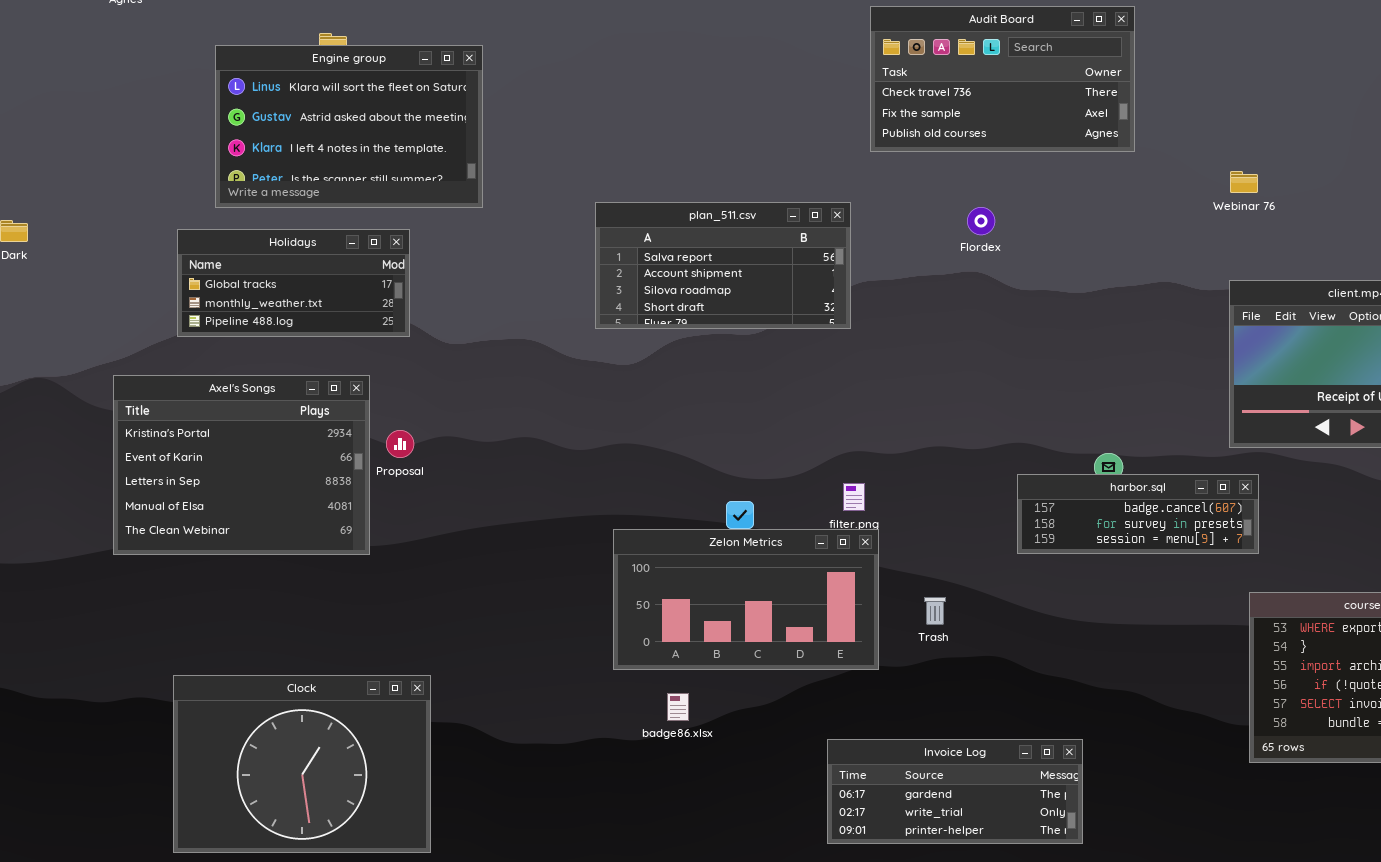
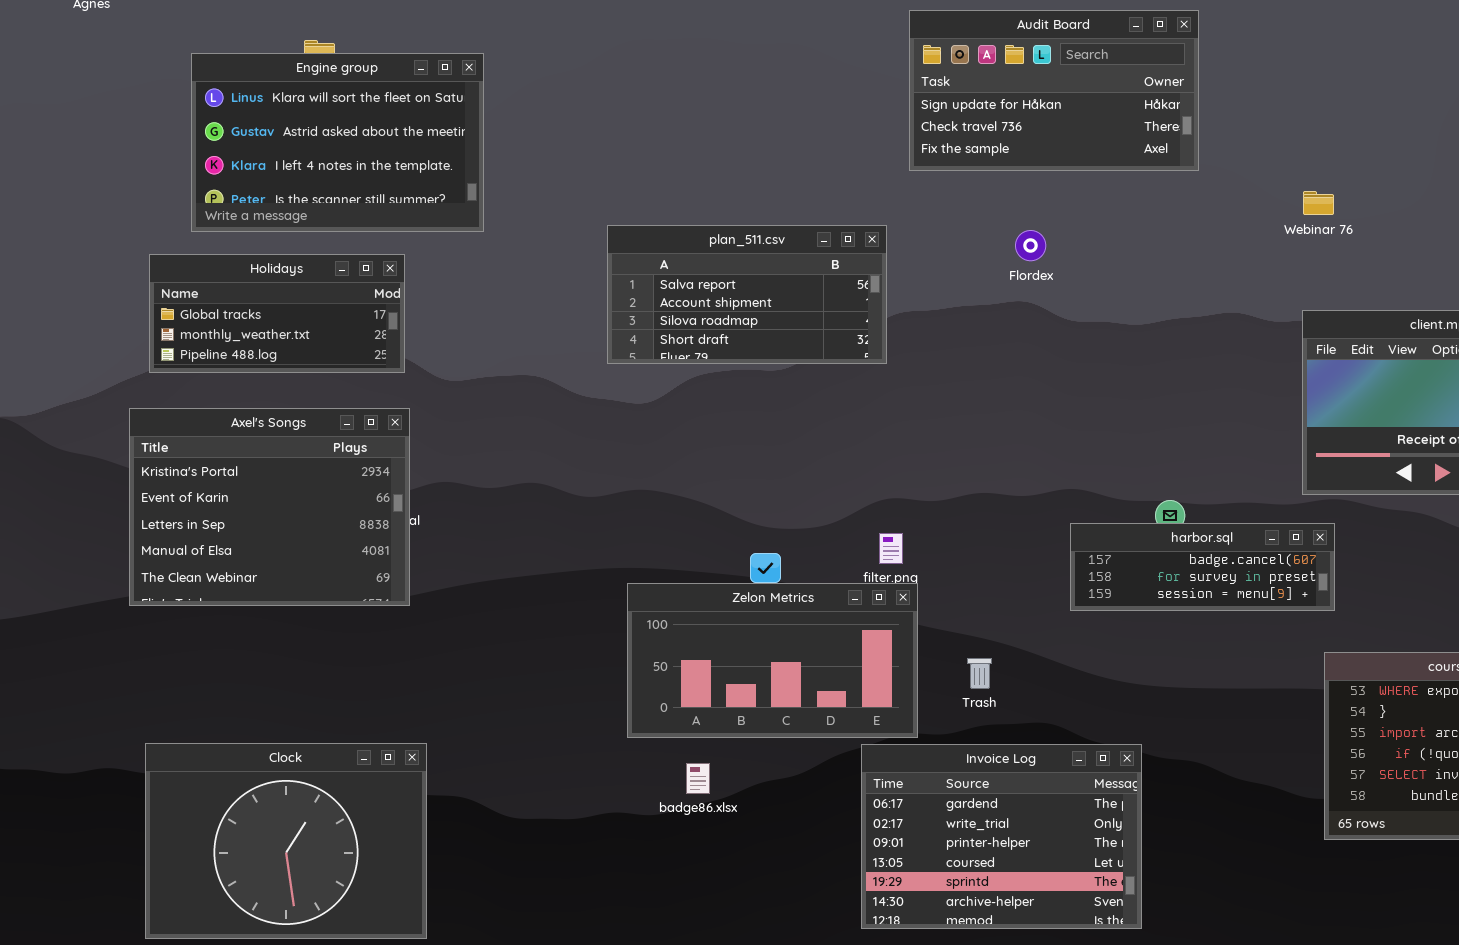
Audit Board: [870,6,1135,152] -> [909,10,1199,171], scrolled up 1 row
Axel's Songs: [113,375,370,555] -> [129,408,410,606], moved
Invoice Log: [827,739,1083,844] -> [861,744,1142,929], resized

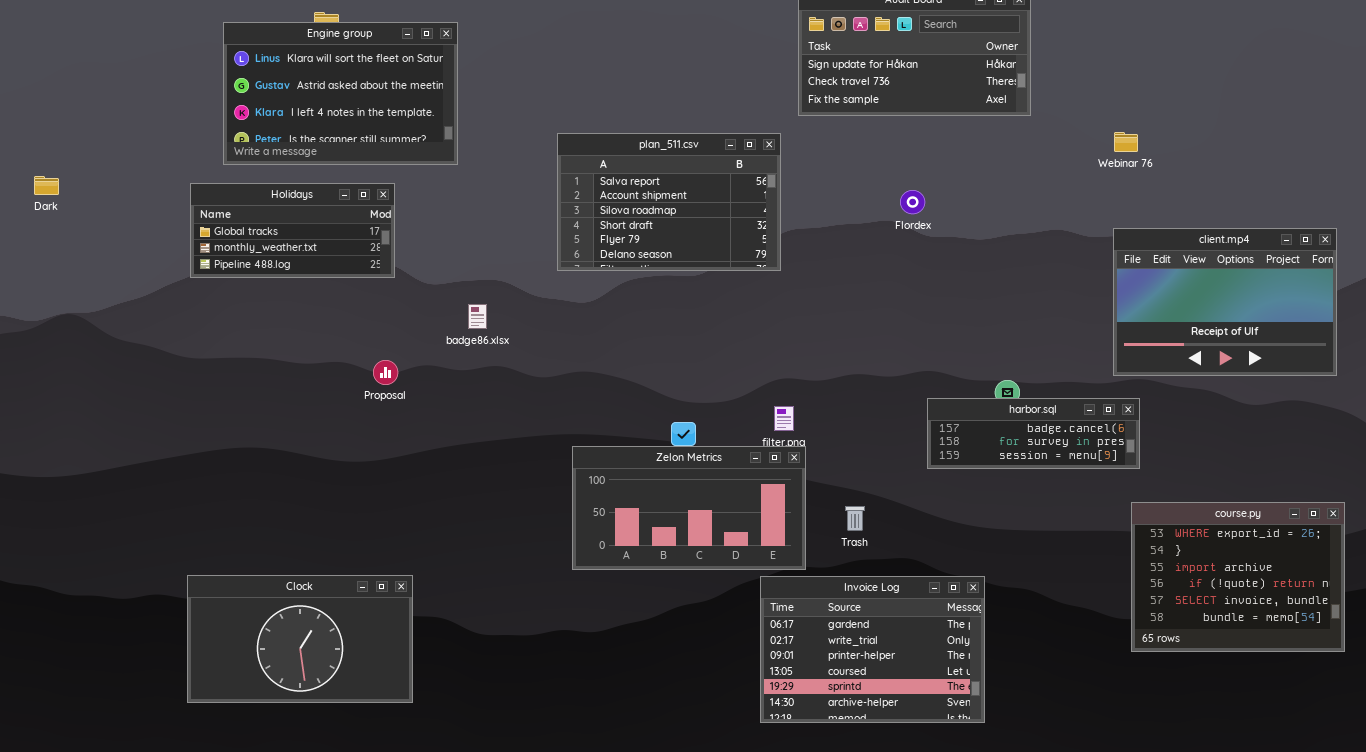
plan_511.csv: [607,225,887,364] -> [557,133,781,271], resized
Flordex: [1015,230,1046,261] -> [900,190,925,214], moved
Axel's Songs: [129,408,410,606] -> none, closed
Clock: [145,743,427,939] -> [187,575,413,703], resized
badge86.xlsx: [686,763,710,794] -> [468,304,487,329], moved

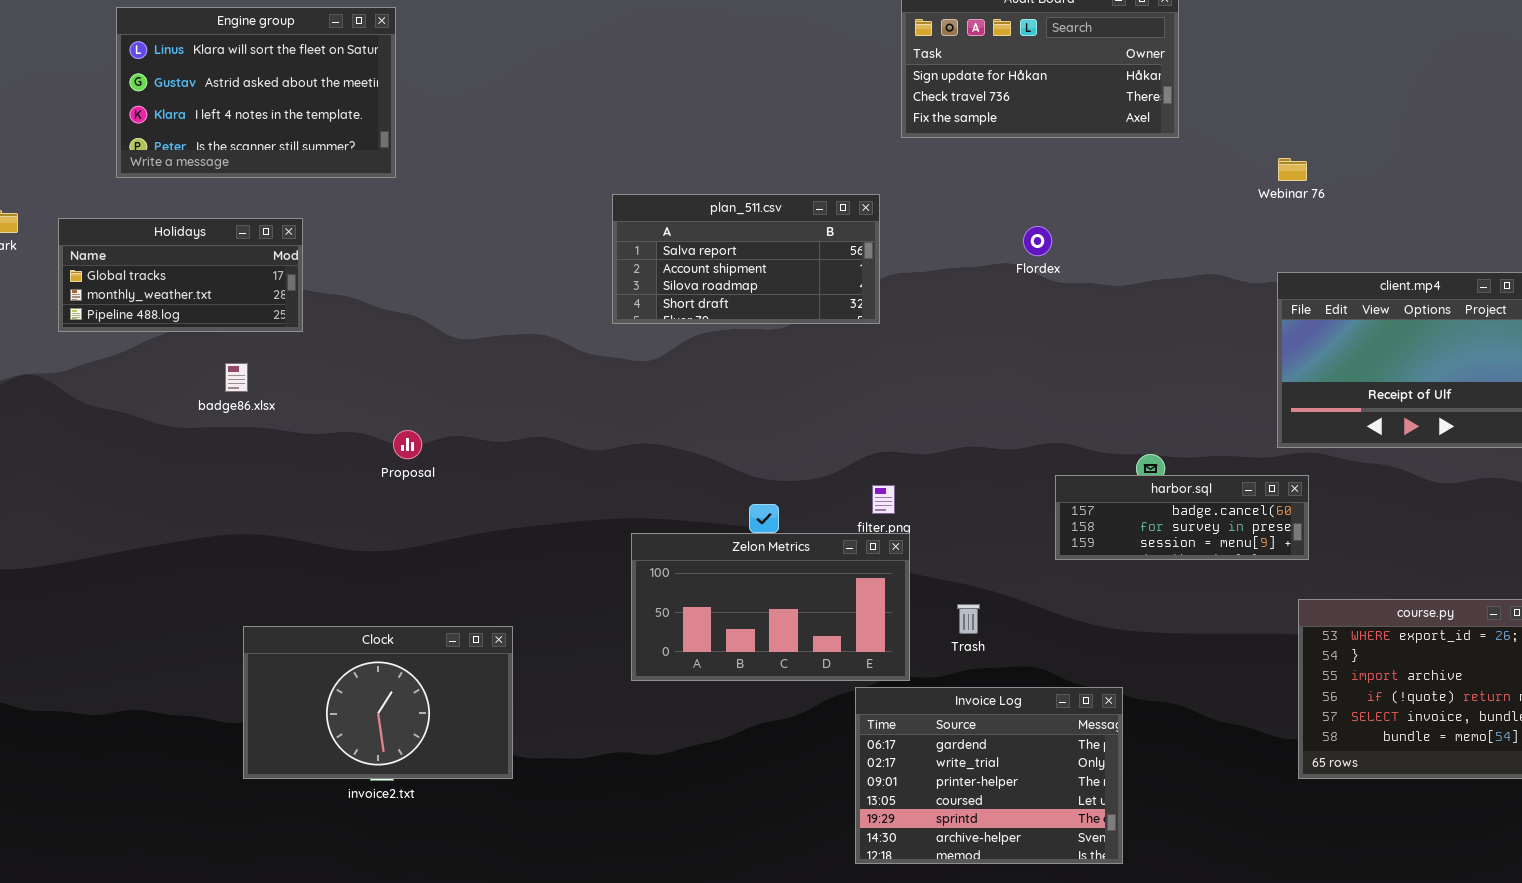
Engine group: [223,22,458,165] -> [116,7,396,178], moved
plan_511.csv: [557,133,781,271] -> [612,194,880,324], resized
Holidays: [190,183,395,278] -> [58,218,303,332], moved
badge86.xlsx: [468,304,487,329] -> [225,363,248,392], moved
Clock: [187,575,413,703] -> [243,626,513,779], moved

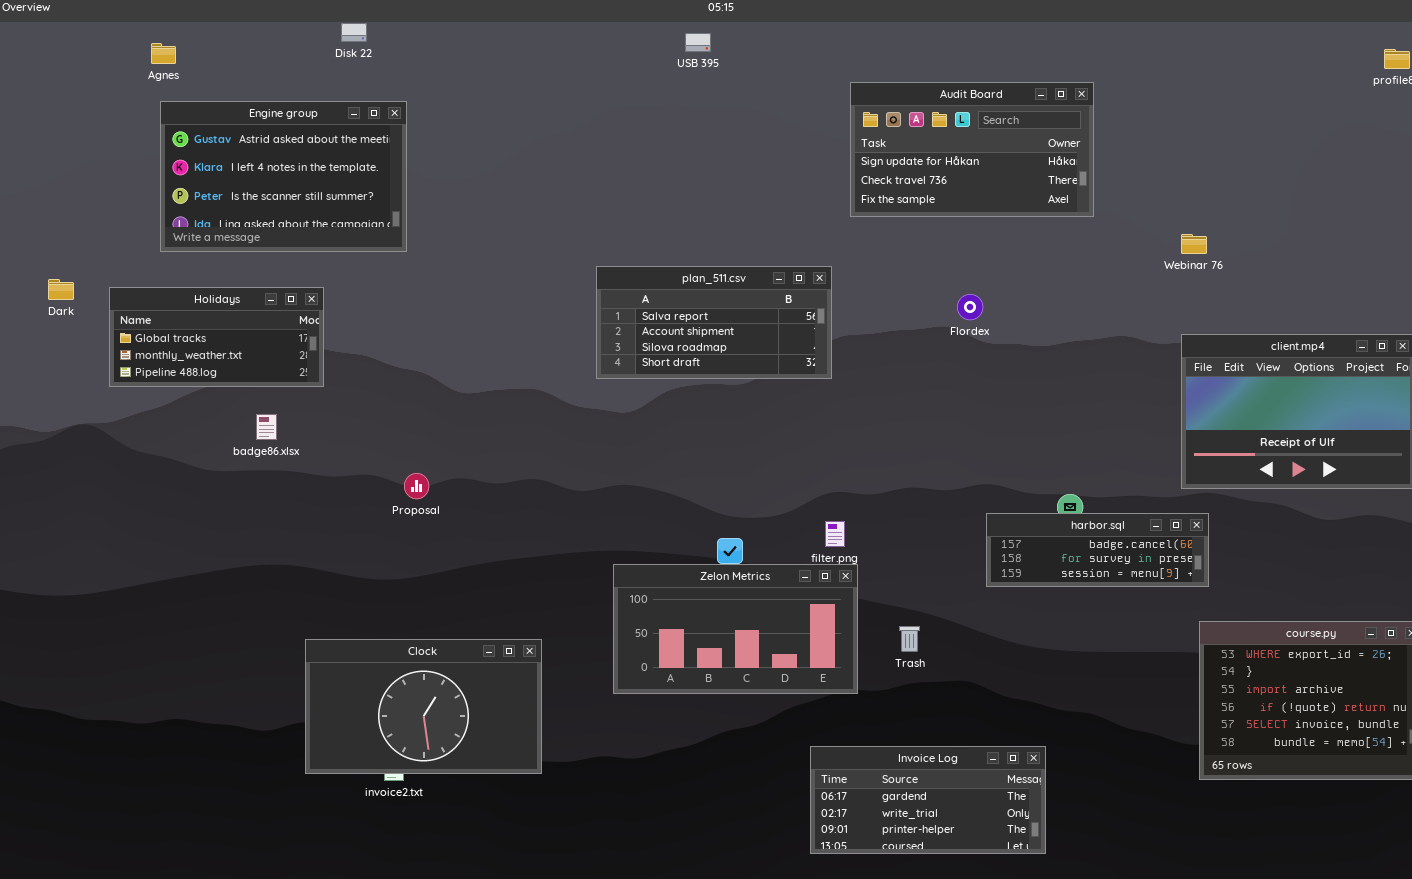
Engine group: [116,7,396,178] -> [160,101,407,252], scrolled down 1 row
Clock: [243,626,513,779] -> [305,639,542,774], moved
Invoice Log: [855,687,1123,864] -> [810,746,1046,854], resized

